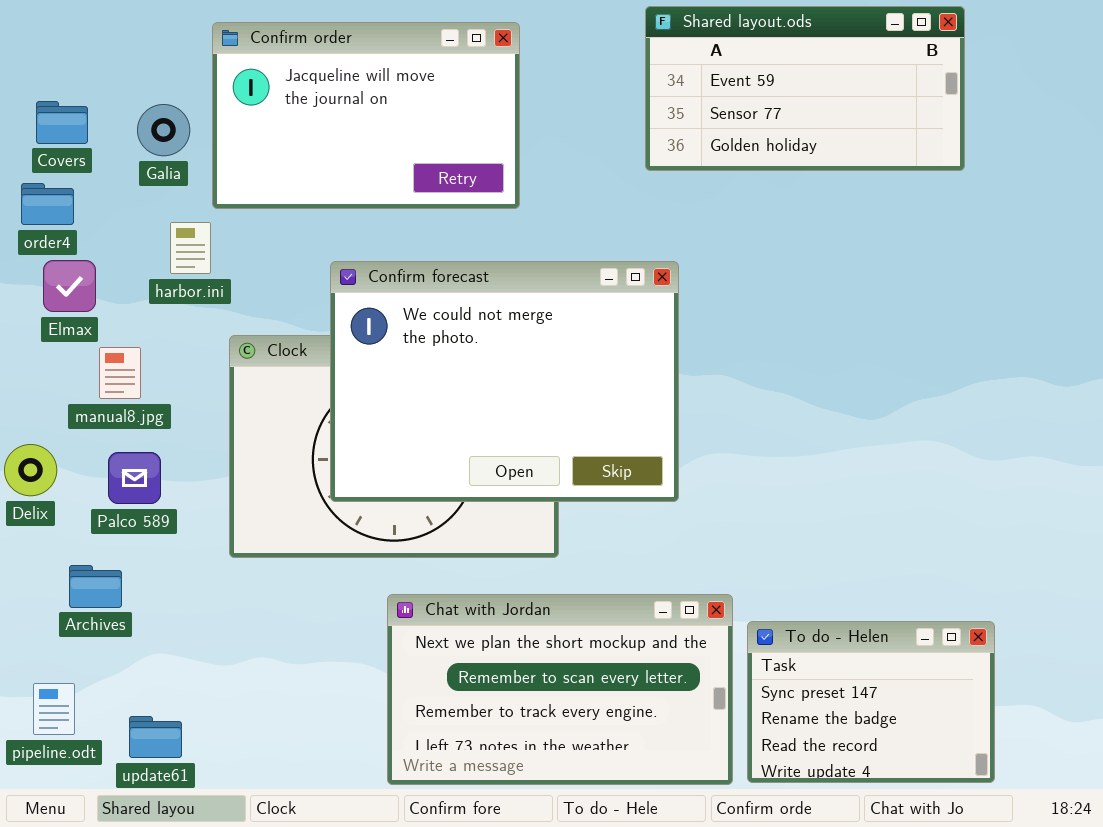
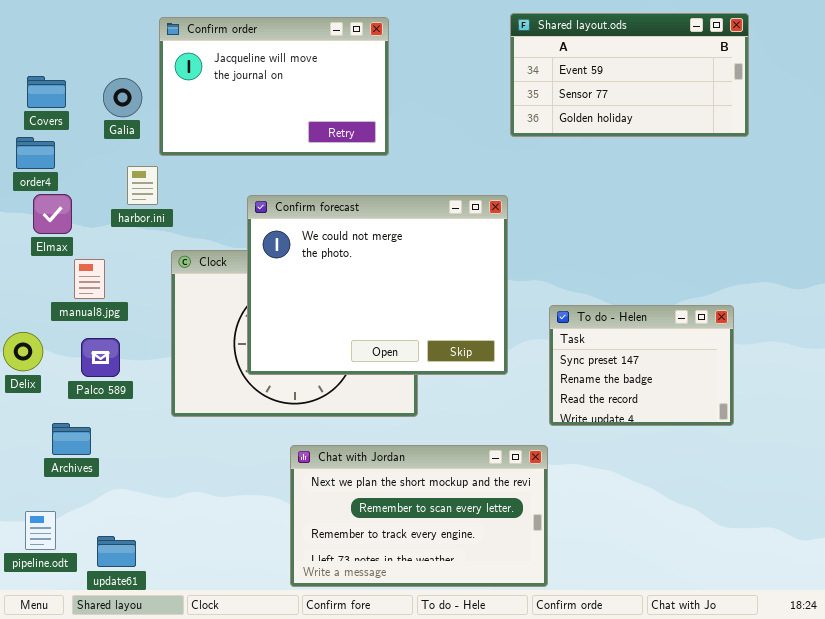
Shared layout.ods: [645,6,965,171] -> [510,13,749,137], moved
To do - Helen: [747,621,995,783] -> [549,305,734,426], moved

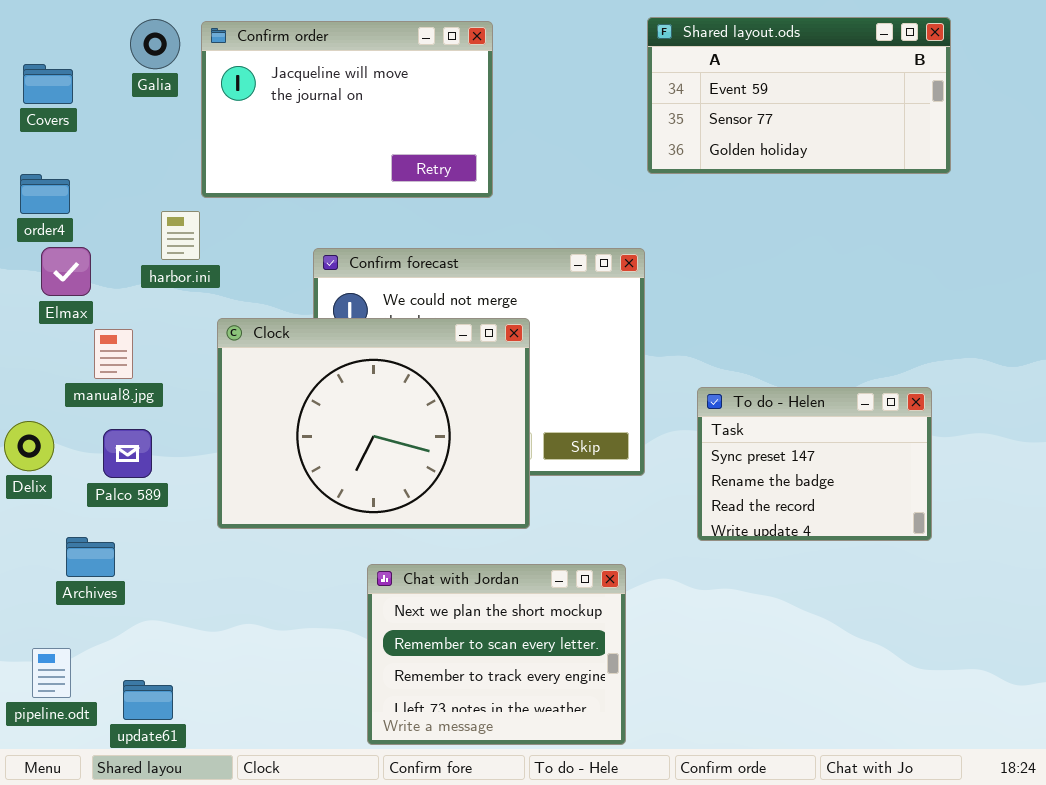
Covers: [27,76,66,108] -> [23,64,73,104], moved
Galia: [103,78,142,117] -> [130,19,180,69], moved
Clock: [171,250,418,417] -> [217,318,530,529], raised
Chat with Jordan: [290,445,548,587] -> [367,564,626,745], resized

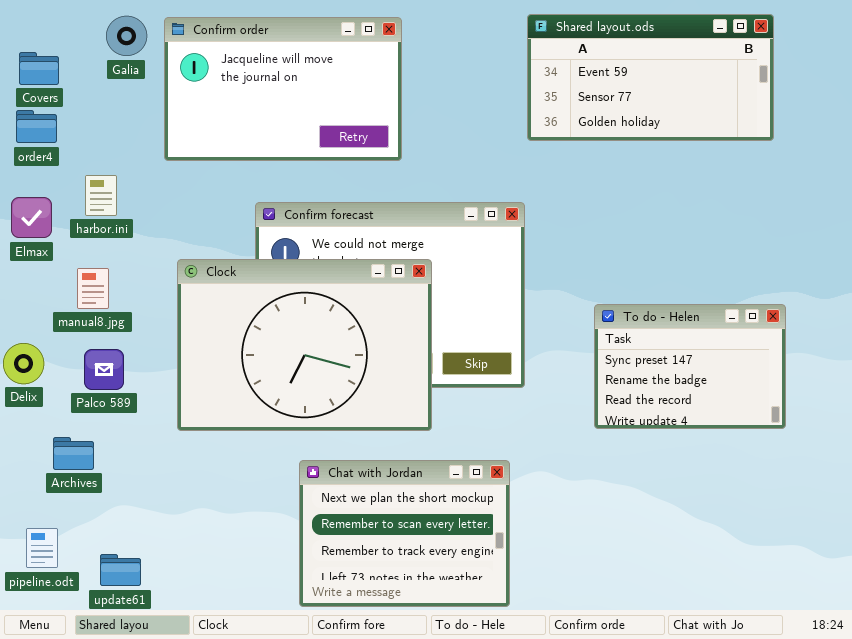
order4: [20,174,70,214] -> [16,110,57,143], moved
harbor.ini: [161,211,200,260] -> [85,175,117,216], moved
Elmax: [41,247,91,296] -> [11,197,52,238], moved
To do - Helen: [697,387,932,541] -> [594,304,786,429], moved

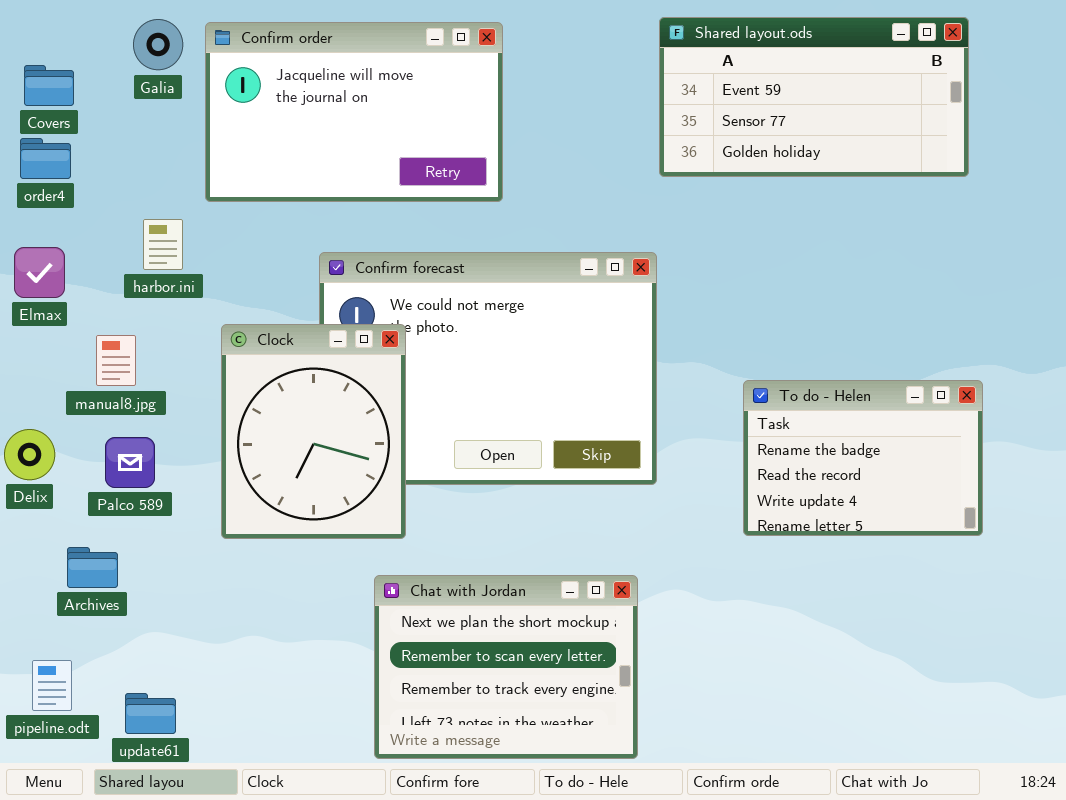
harbor.ini: [85,175,117,216] -> [143,219,183,270], moved
Clock: [177,259,432,431] -> [221,324,406,539], resized
To do - Helen: [594,304,786,429] -> [743,380,983,536], scrolled down 1 row

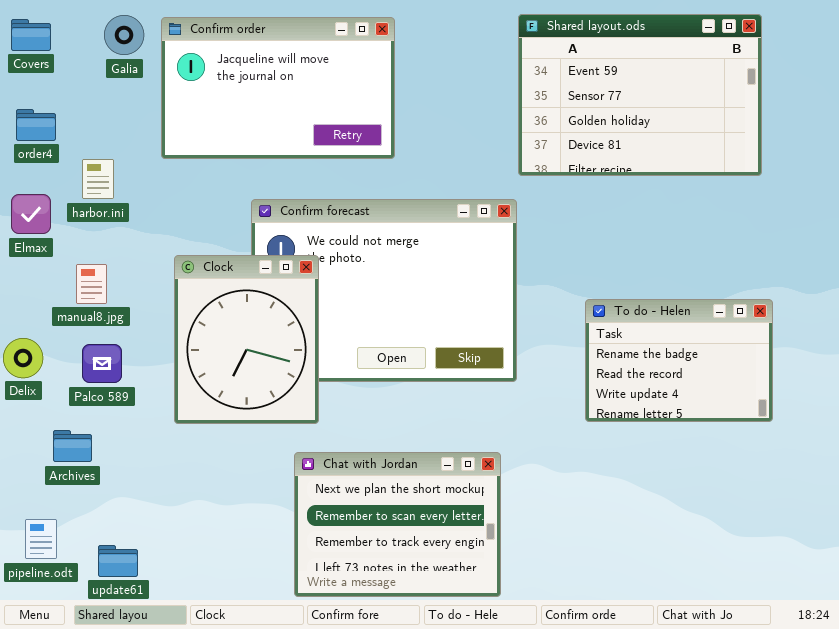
Shared layout.ods: [659,17,969,177] -> [518,14,762,176], resized
Covers: [24,65,74,106] -> [11,19,51,51], moved
harbor.ini: [143,219,183,270] -> [82,159,114,199], moved

